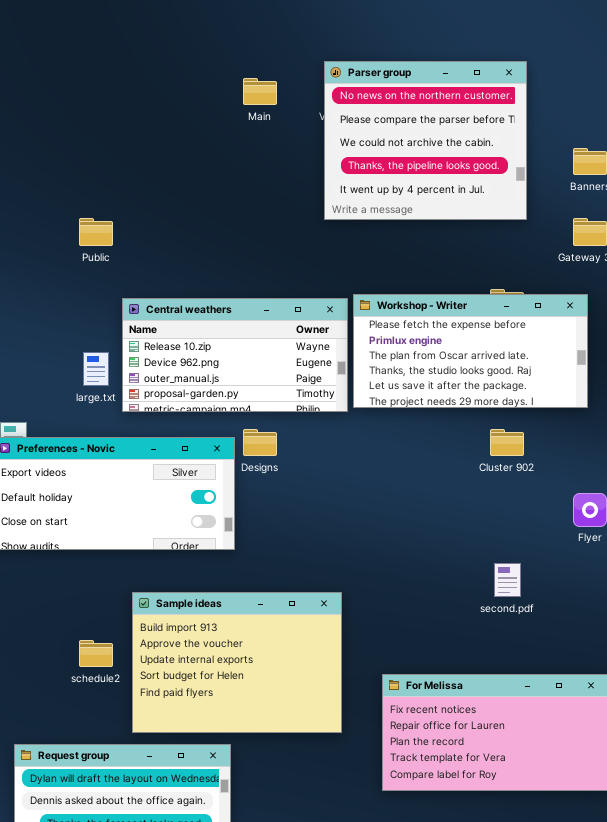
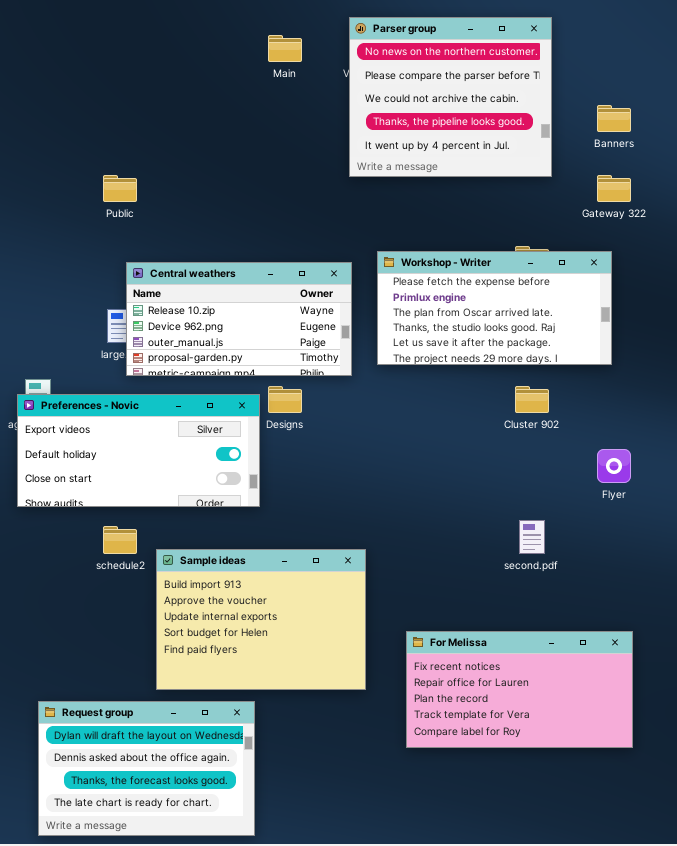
Central weathers: [122,298,348,412] -> [126,262,352,376], moved
schedule2: [79,640,113,667] -> [103,526,137,554], moved

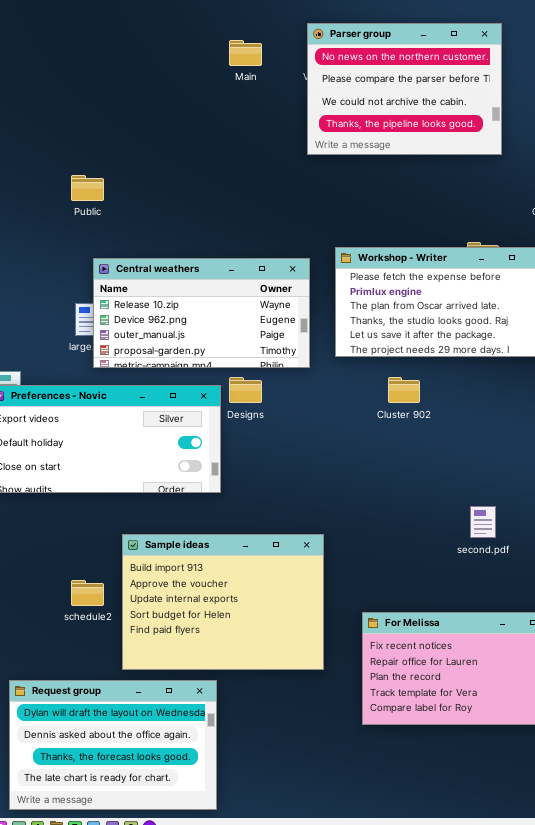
Parser group: [349,17,552,177] -> [307,23,502,155], resized
Cluster 902: [515,386,549,413] -> [388,377,420,403], moved
schedule2: [103,526,137,554] -> [71,580,104,606], moved

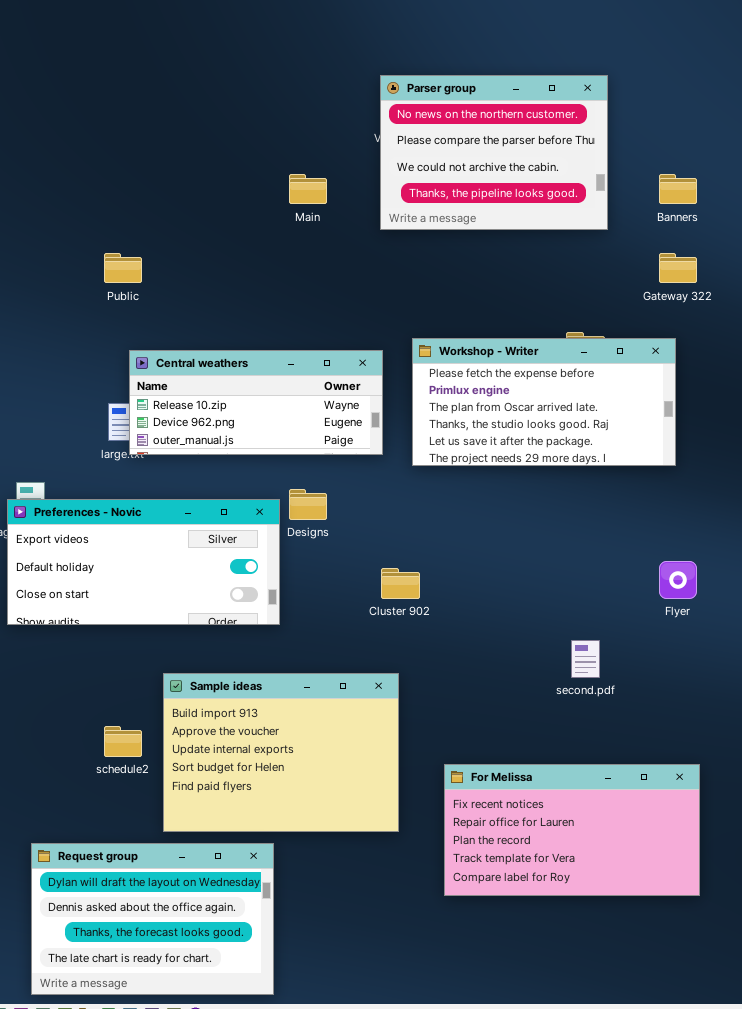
Main: [229,40,262,66] -> [289,174,327,204], moved
Central weathers: [93,258,310,368] -> [129,350,383,455], resized
Cluster 902: [388,377,420,403] -> [381,568,420,599], moved

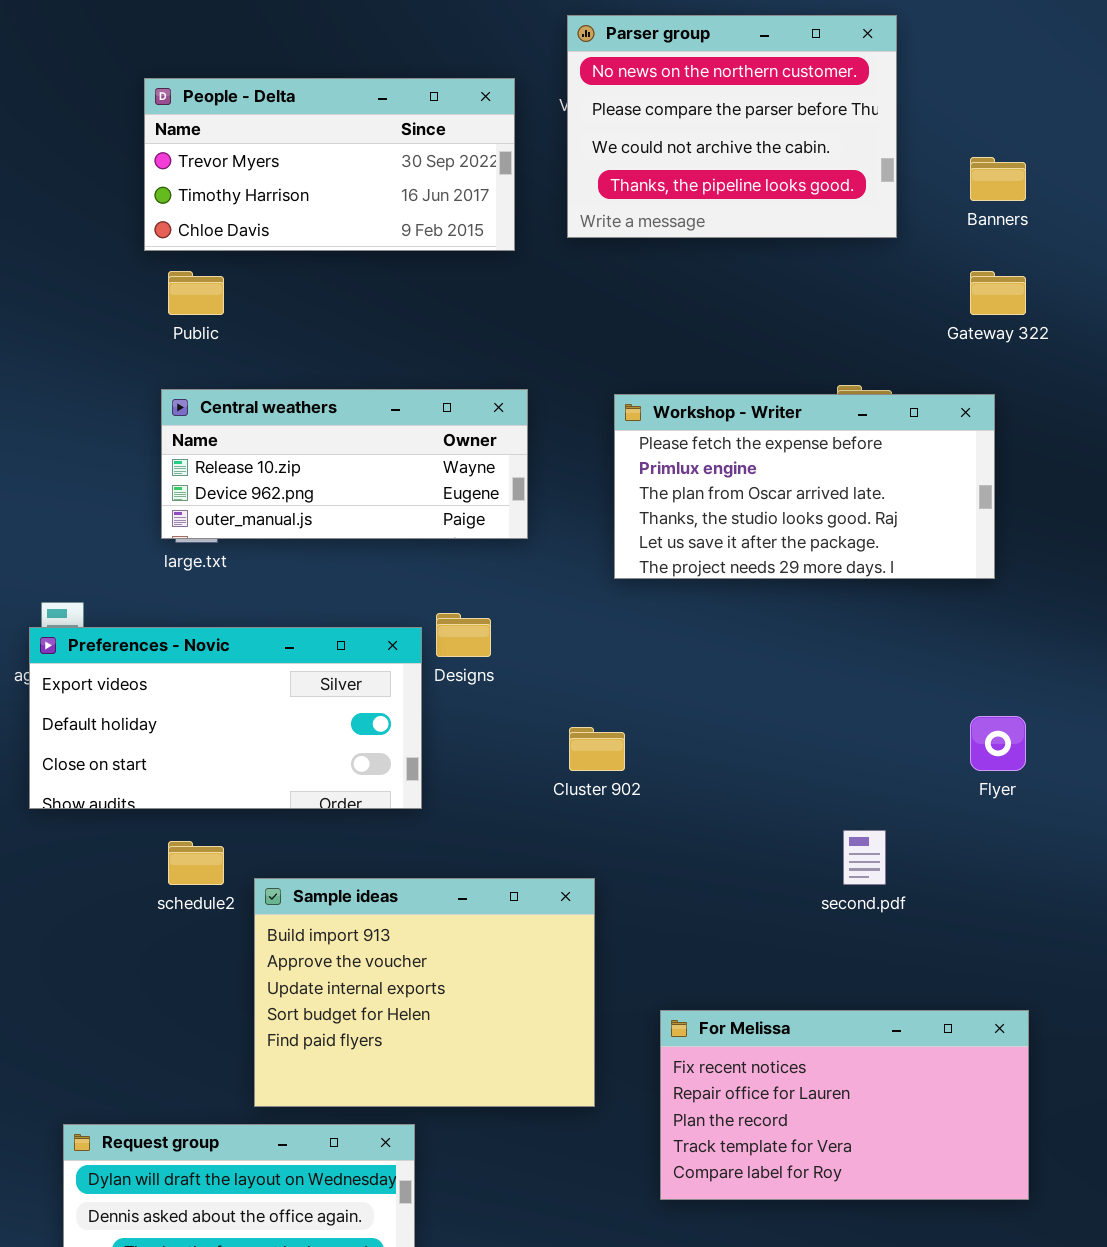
People - Delta: none -> [144,78,515,251], opened
Central weathers: [129,350,383,455] -> [161,389,528,539], moved
schedule2: [104,726,142,757] -> [168,841,224,885], moved

